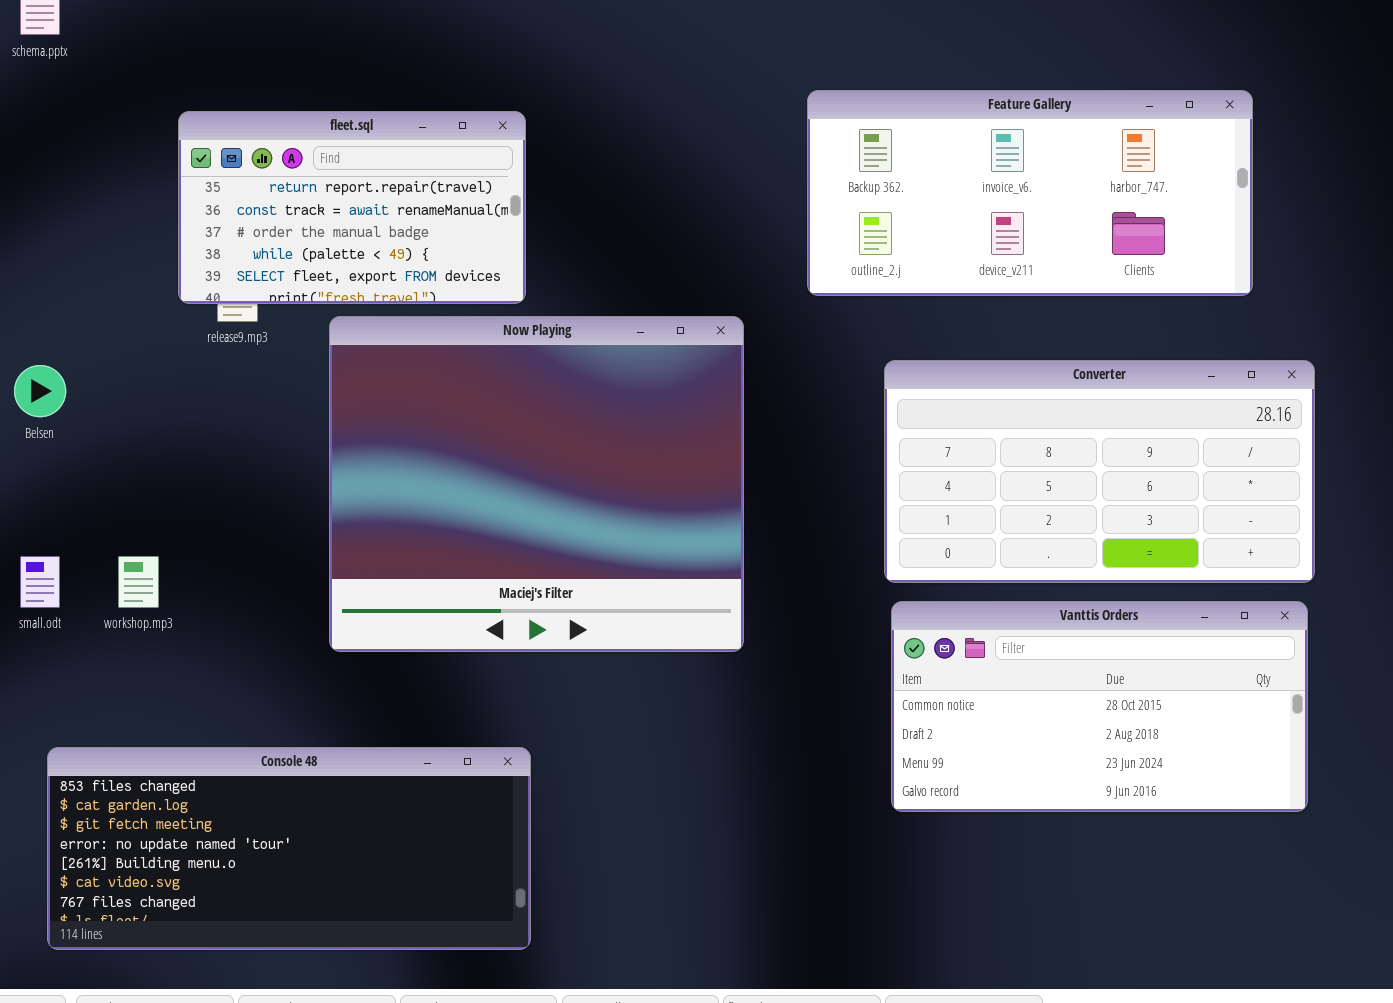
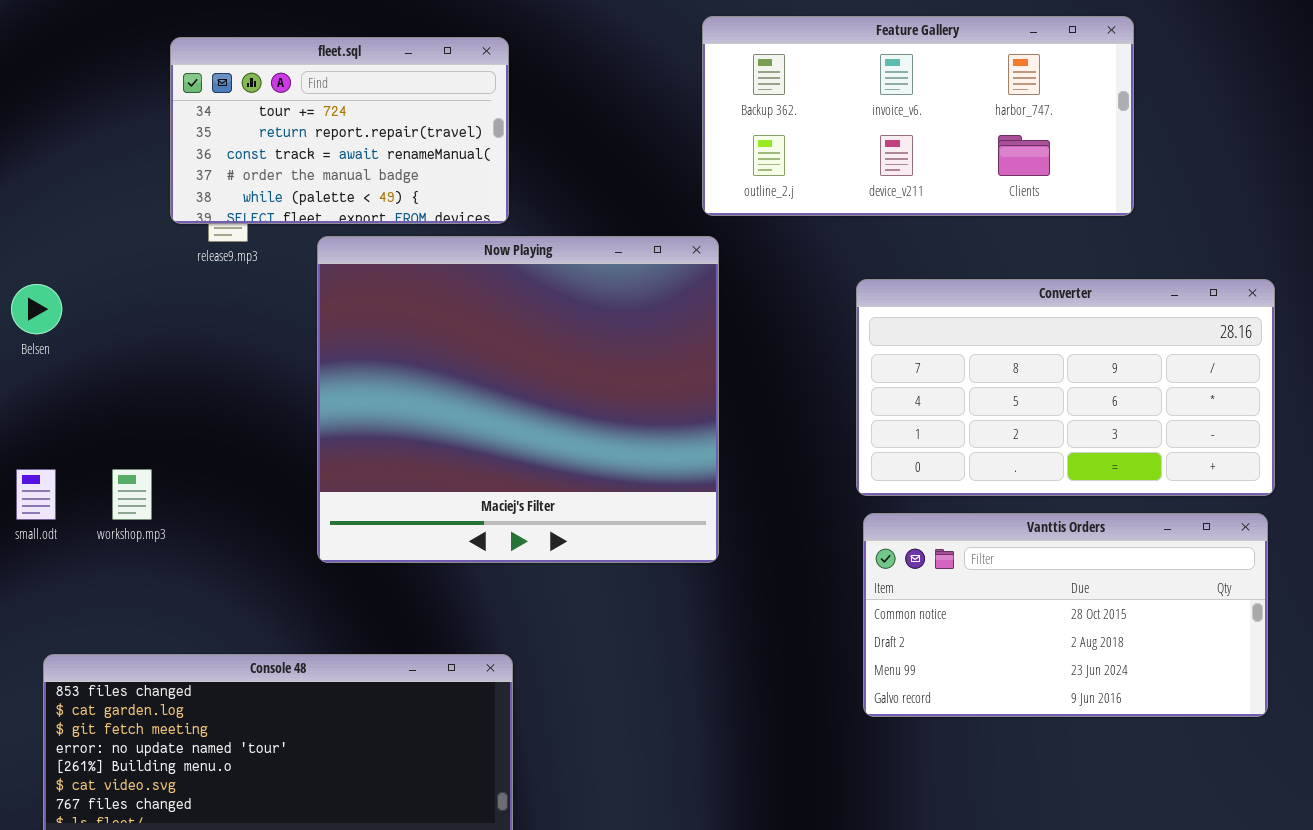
Feature Gallery: [807,90,1253,296] -> [702,16,1134,216], moved
fleet.sql: [178,111,526,304] -> [170,37,509,224], scrolled up 1 row

